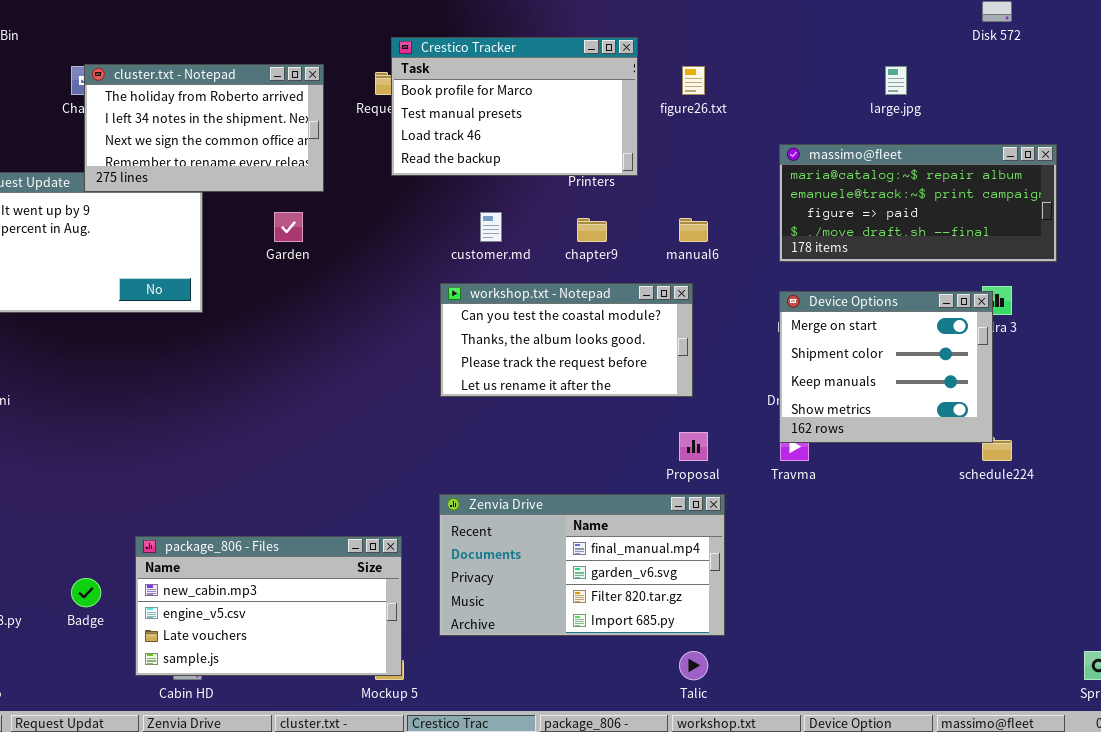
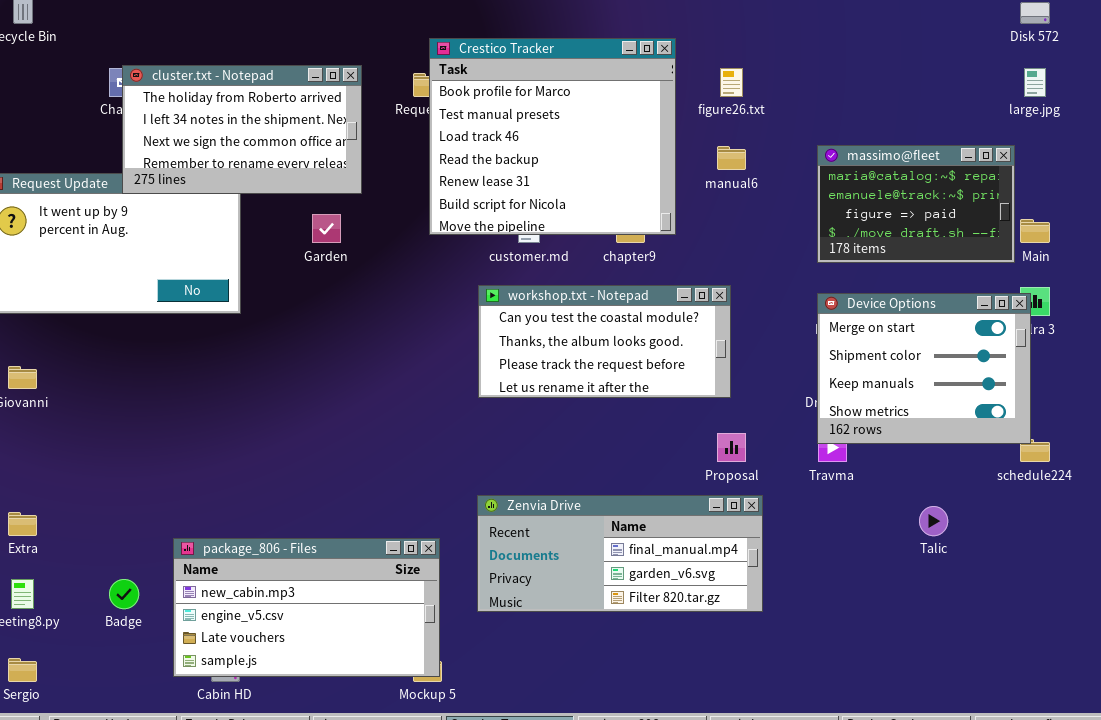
Crestico Tracker: [391,37,638,176] -> [429,38,676,235], resized
large.jpg: [885,66,907,95] -> [1024,68,1046,97], moved
massimo@fleet: [779,144,1057,262] -> [817,145,1015,263], resized
manual6: [679,218,708,242] -> [717,146,746,170], moved
Zenvia Drive: [439,494,725,636] -> [477,495,763,612], resized
Talic: [679,651,708,680] -> [919,506,948,536], moved

